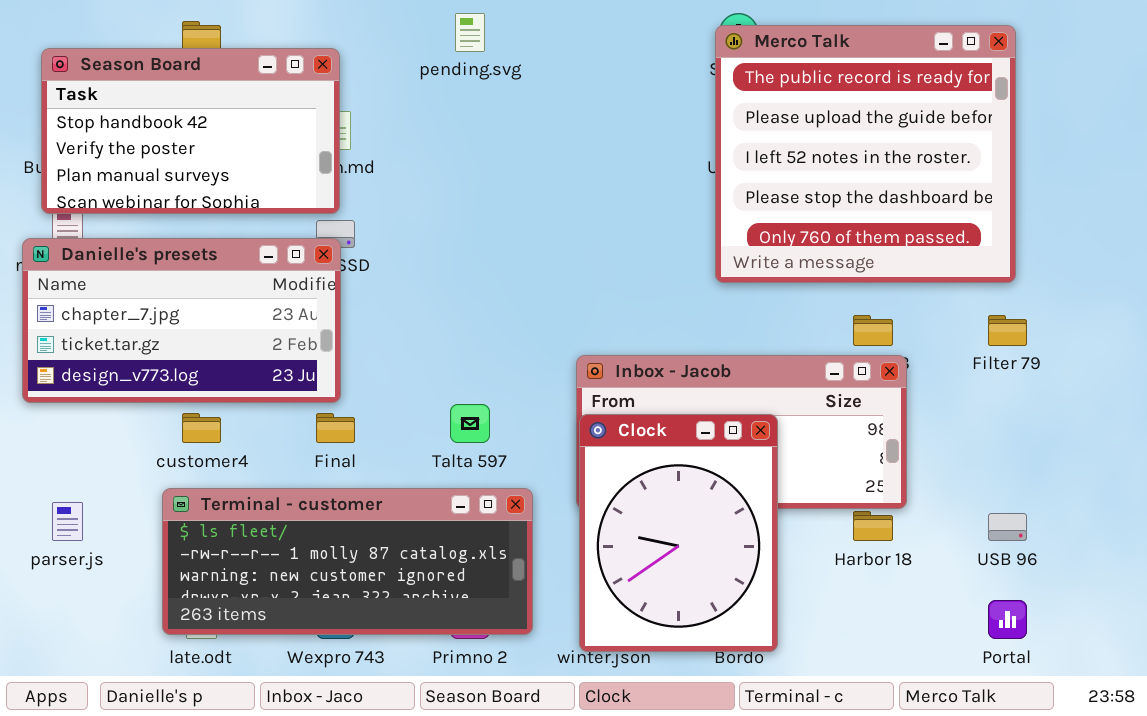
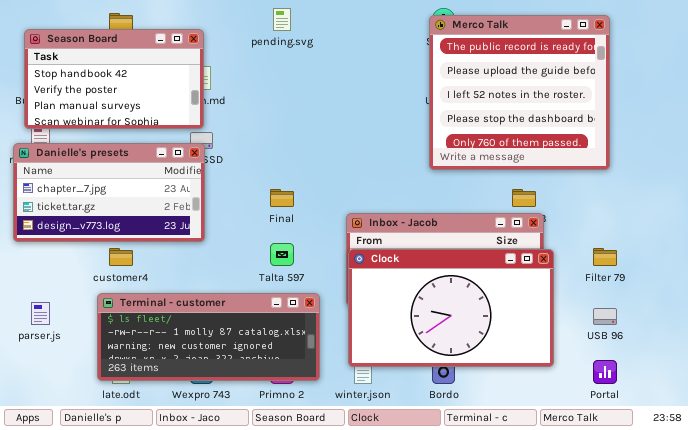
Filter 79: [988,315,1027,346] -> [593,248,617,266], moved
Final: [316,413,355,443] -> [270,189,294,207], moved
Clock: [579,414,778,652] -> [348,249,554,367], resized

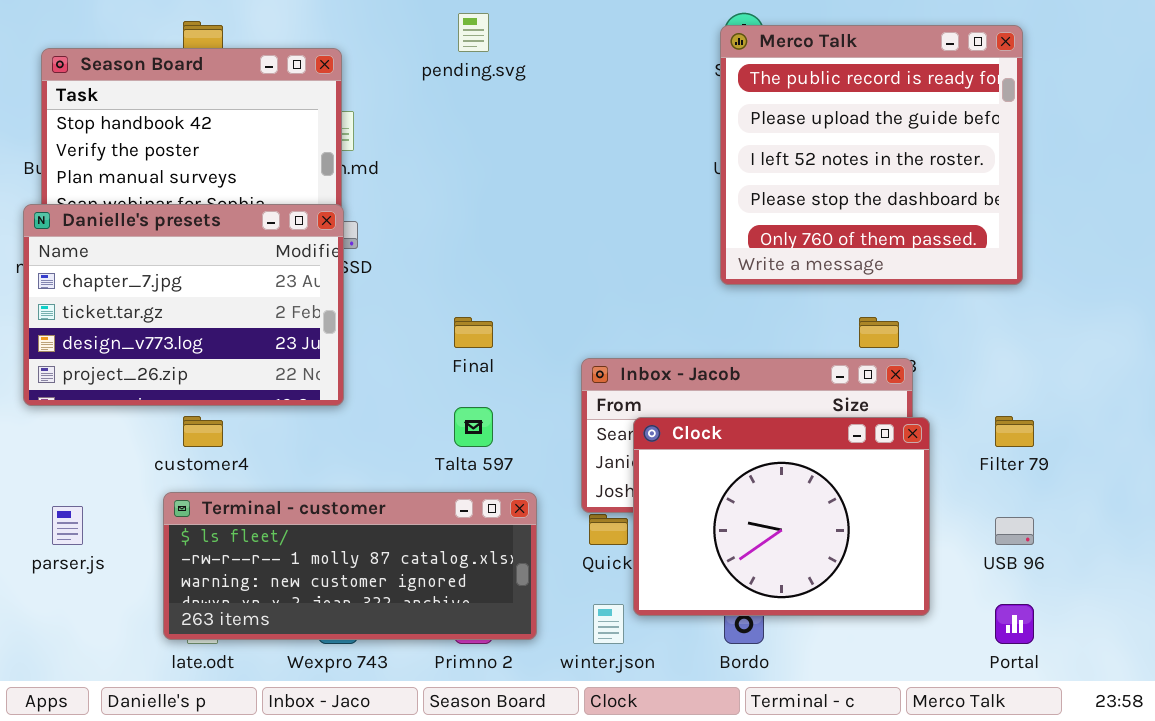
Danielle's presets: [13,143,205,242] -> [23,204,344,406], resized
Clock: [348,249,554,367] -> [633,417,930,616], resized

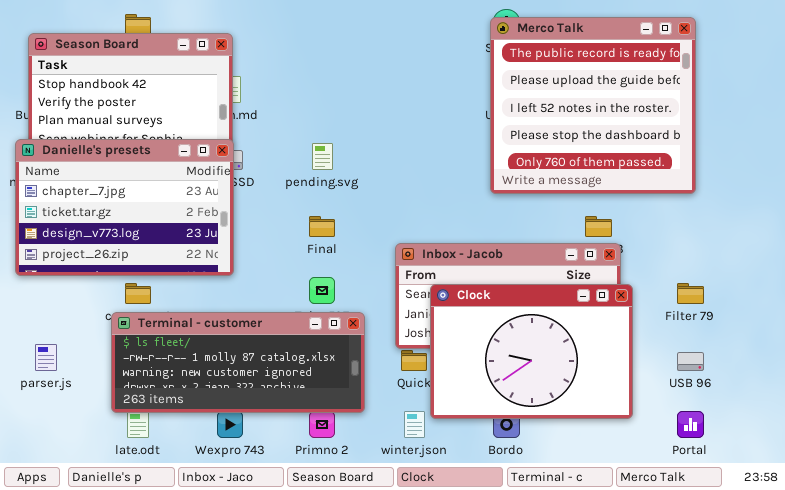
pending.svg: [458,13,489,52] -> [312,143,333,170], moved
Terminal - customer: [163,492,537,640] -> [111,312,365,413], moved

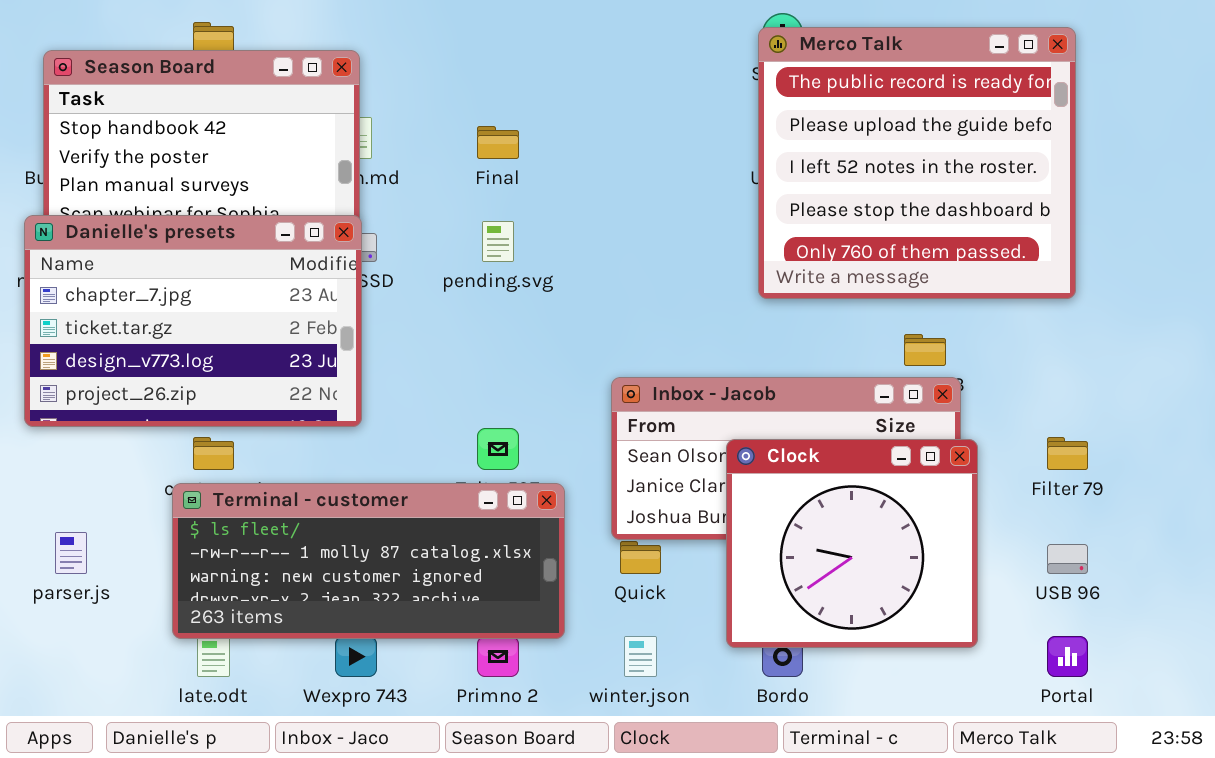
Final: [309,216,335,237] -> [477,126,519,159], moved
Clock: [430,284,633,419] -> [726,439,978,648], resized

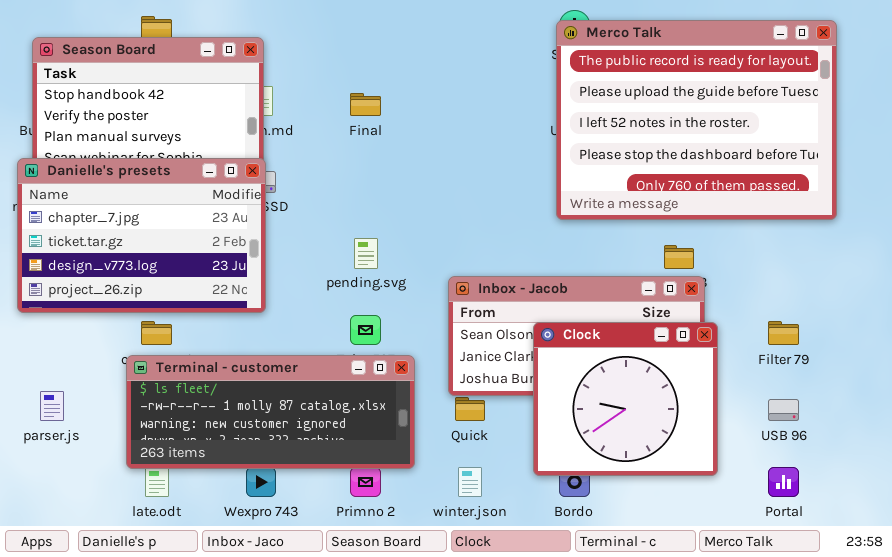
Merco Talk: [758,27,1076,299] -> [556,20,837,220], resized
pending.svg: [482,221,514,262] -> [354,238,378,269], moved

